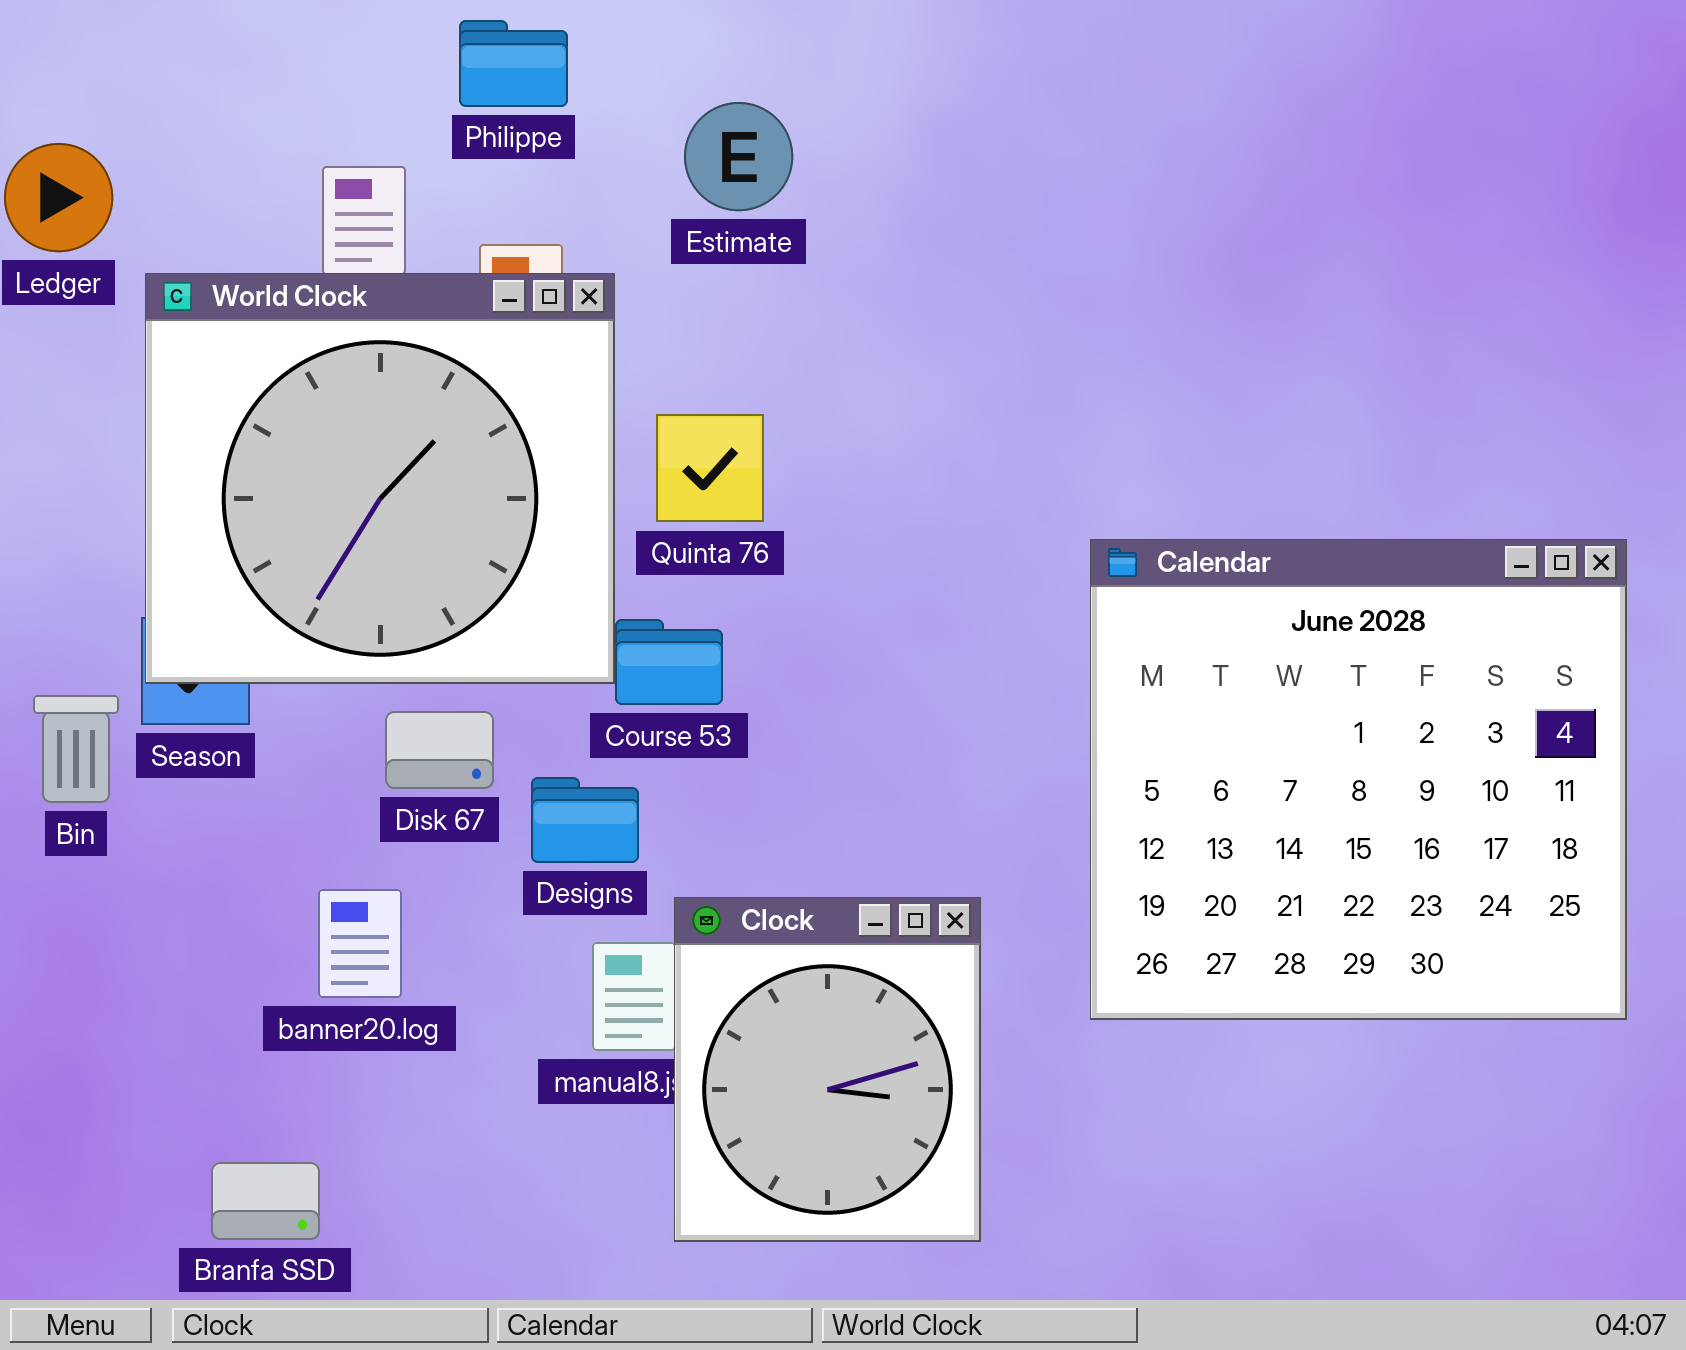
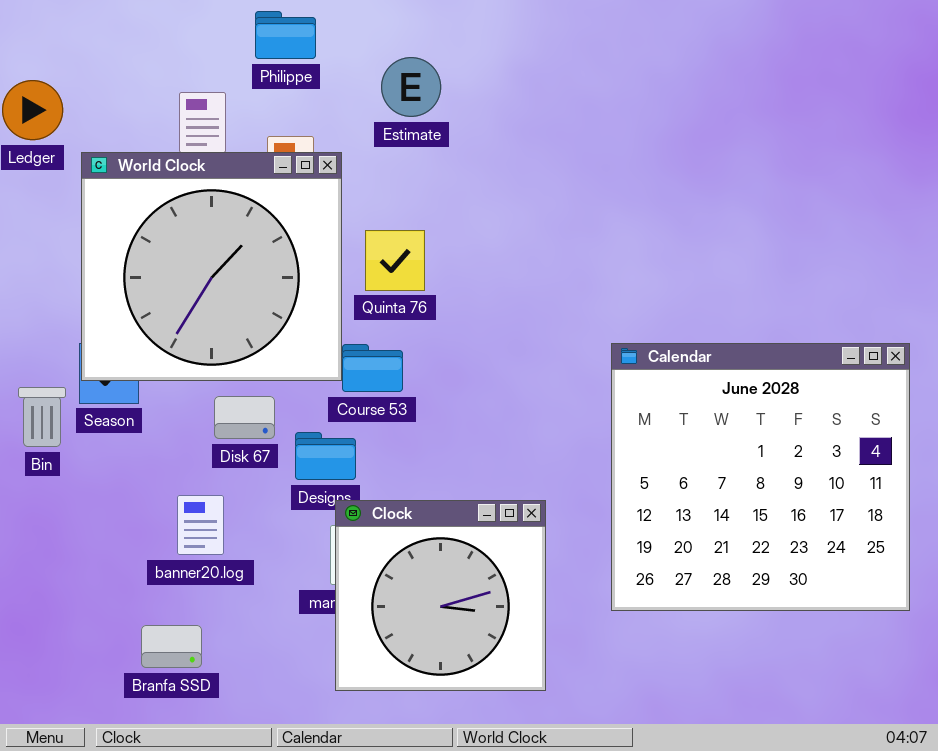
Calendar: [1090,539,1627,1020] -> [611,343,910,611], moved
Clock: [674,897,981,1242] -> [335,500,546,691], resized
Branfa SSD: [211,1162,320,1240] -> [141,625,202,668], moved

